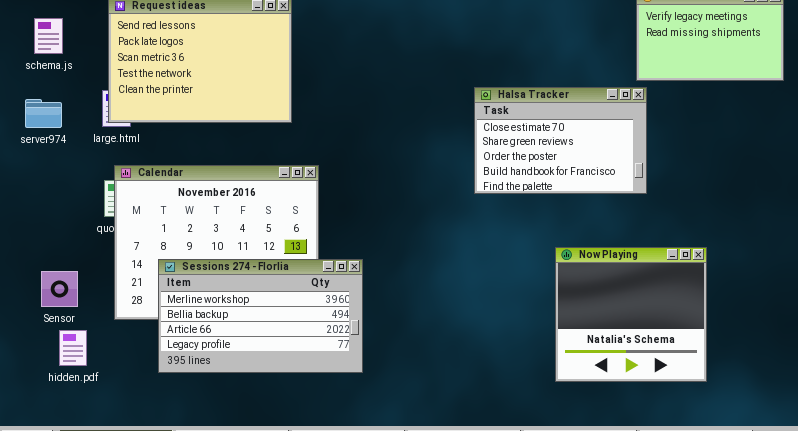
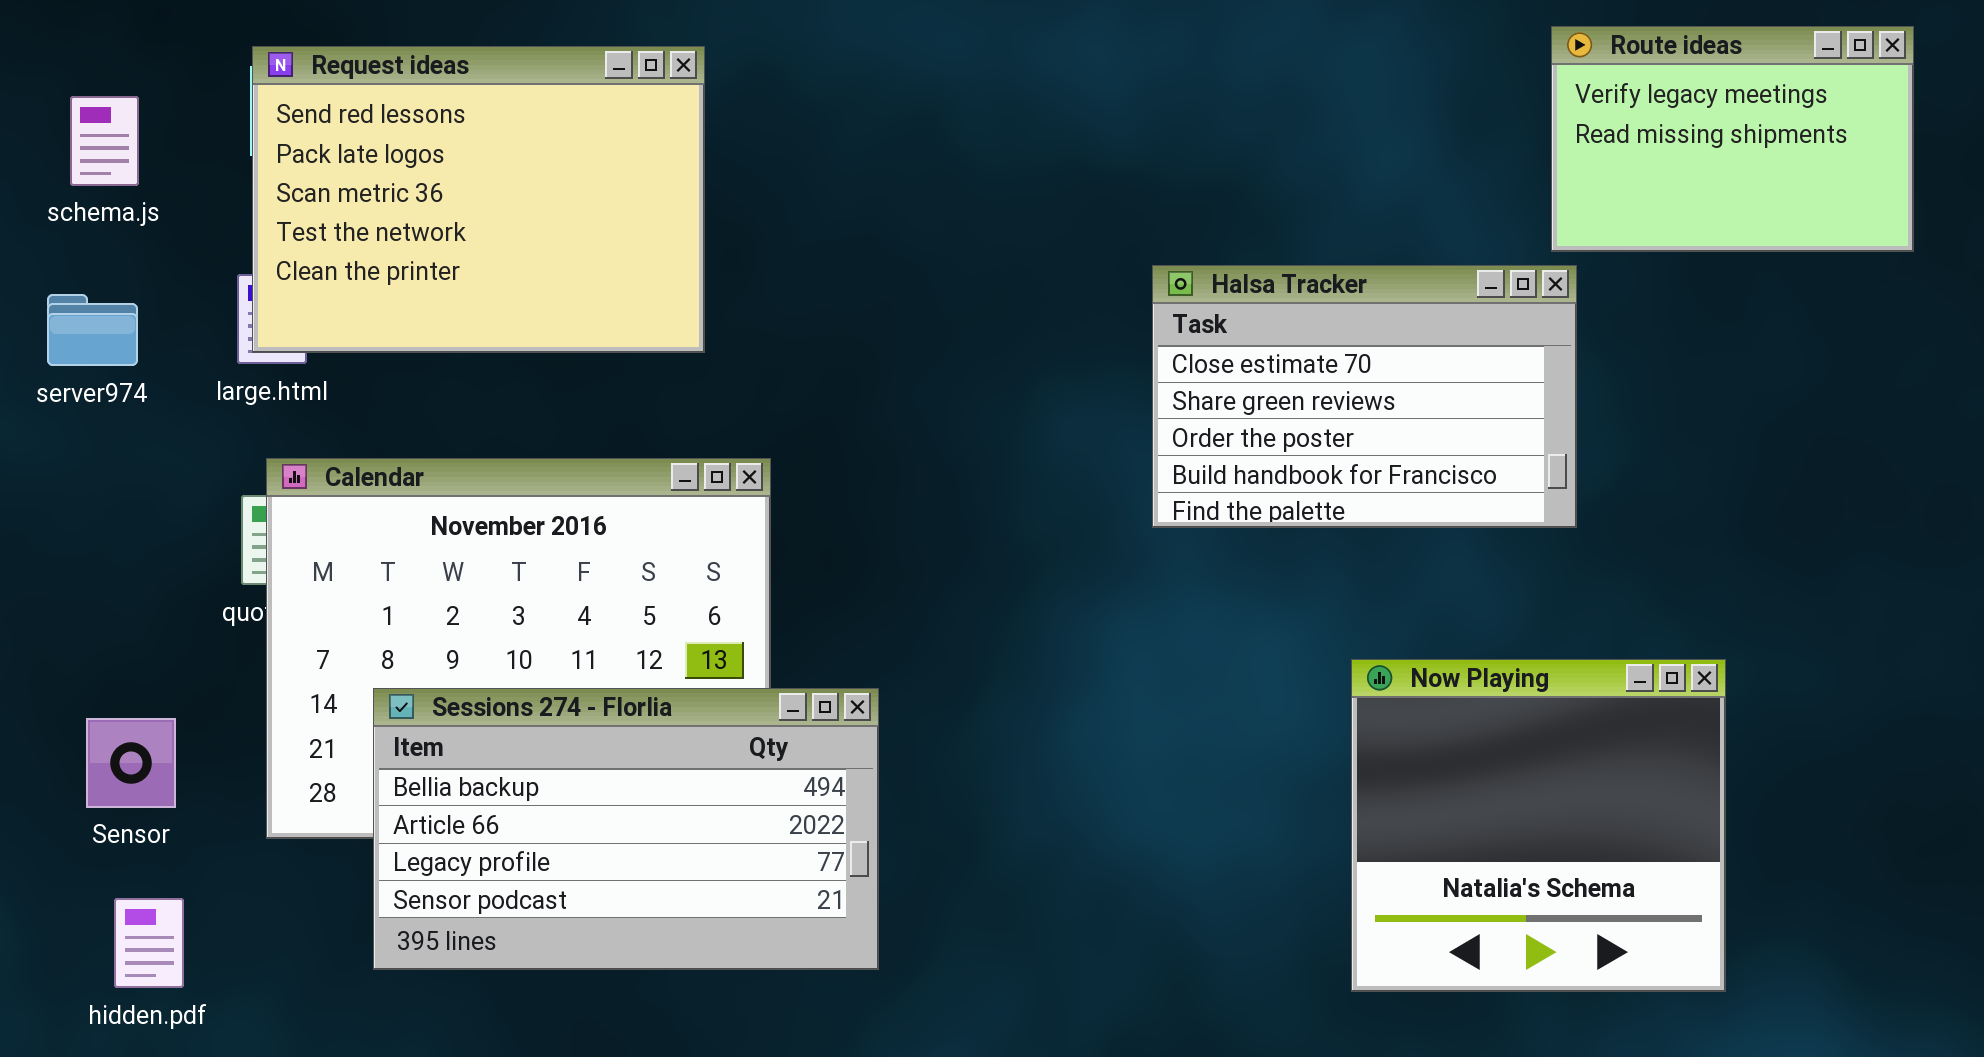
Sessions 274 - Florlia: [158,259,363,373] -> [373,688,879,970], scrolled down 1 row
hidden.pdf: [59,330,87,366] -> [114,898,184,988], moved

